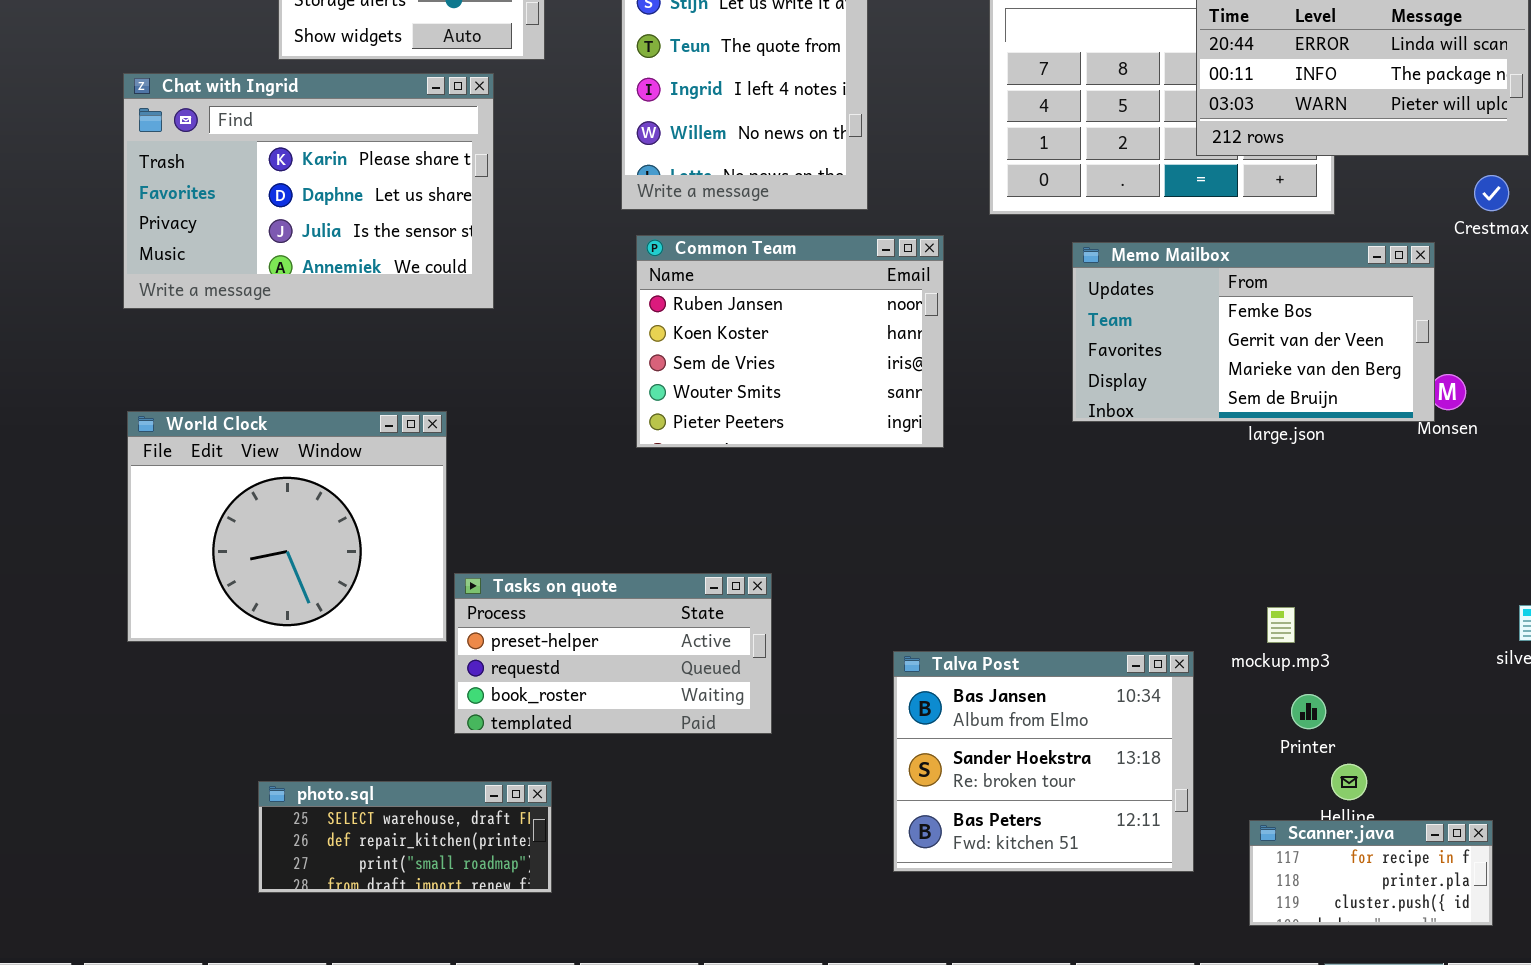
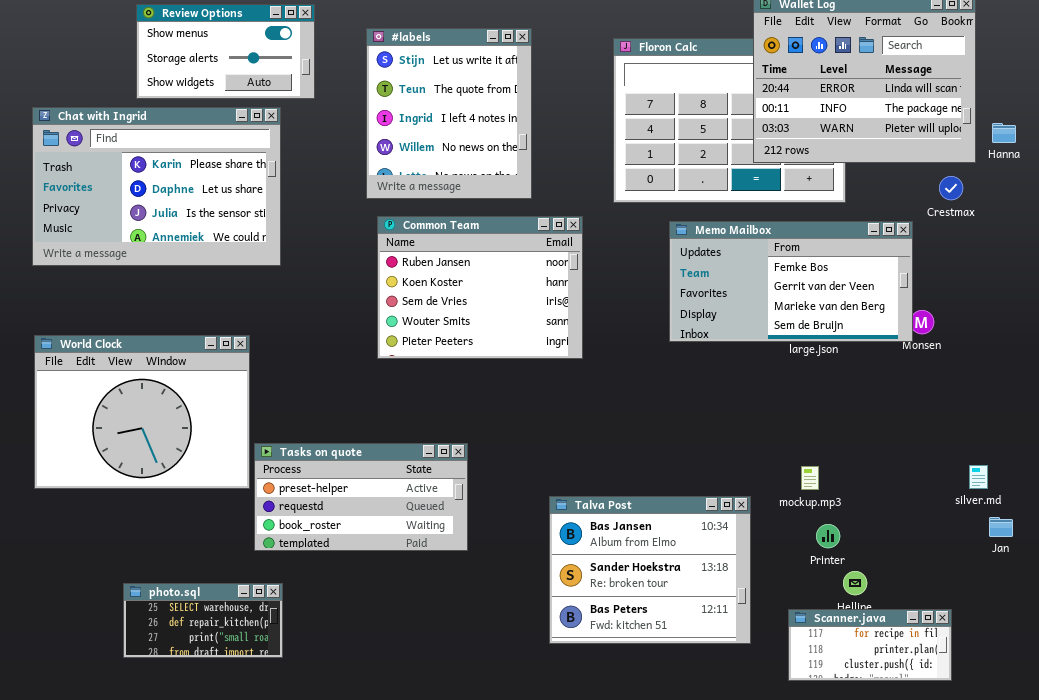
photo.sql: [258,781,552,893] -> [123,583,283,658], resized

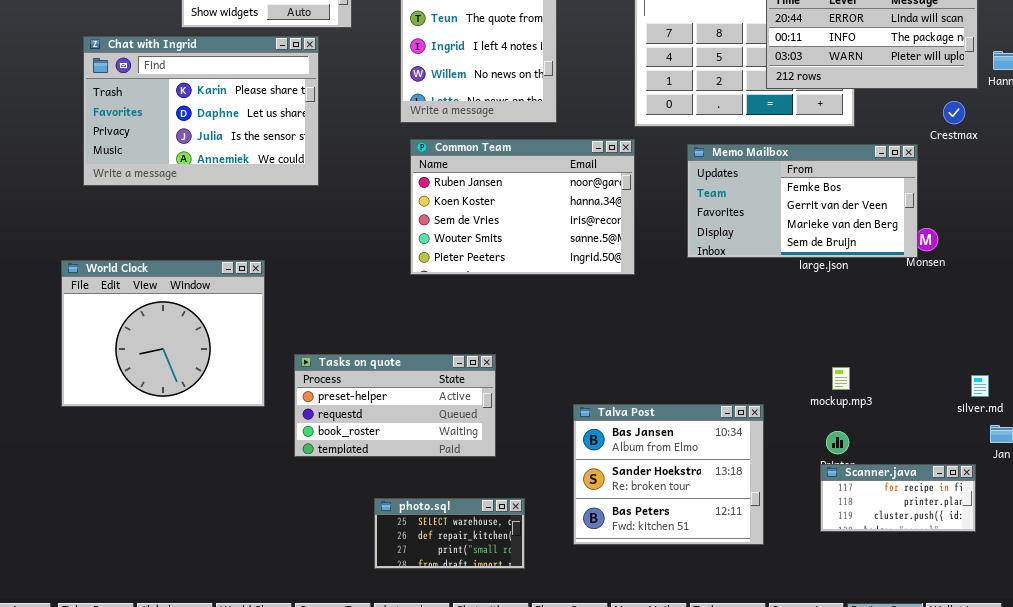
Common Team: [377,216,583,359] -> [410,139,635,275], resized
World Clock: [34,335,250,489] -> [61,260,265,407], moved
mockup.mp3: [801,466,819,490] -> [832,367,850,390], moved
photo.sql: [123,583,283,658] -> [374,498,525,569], moved
Scanner.java: [788,609,952,681] -> [820,464,976,532], moved

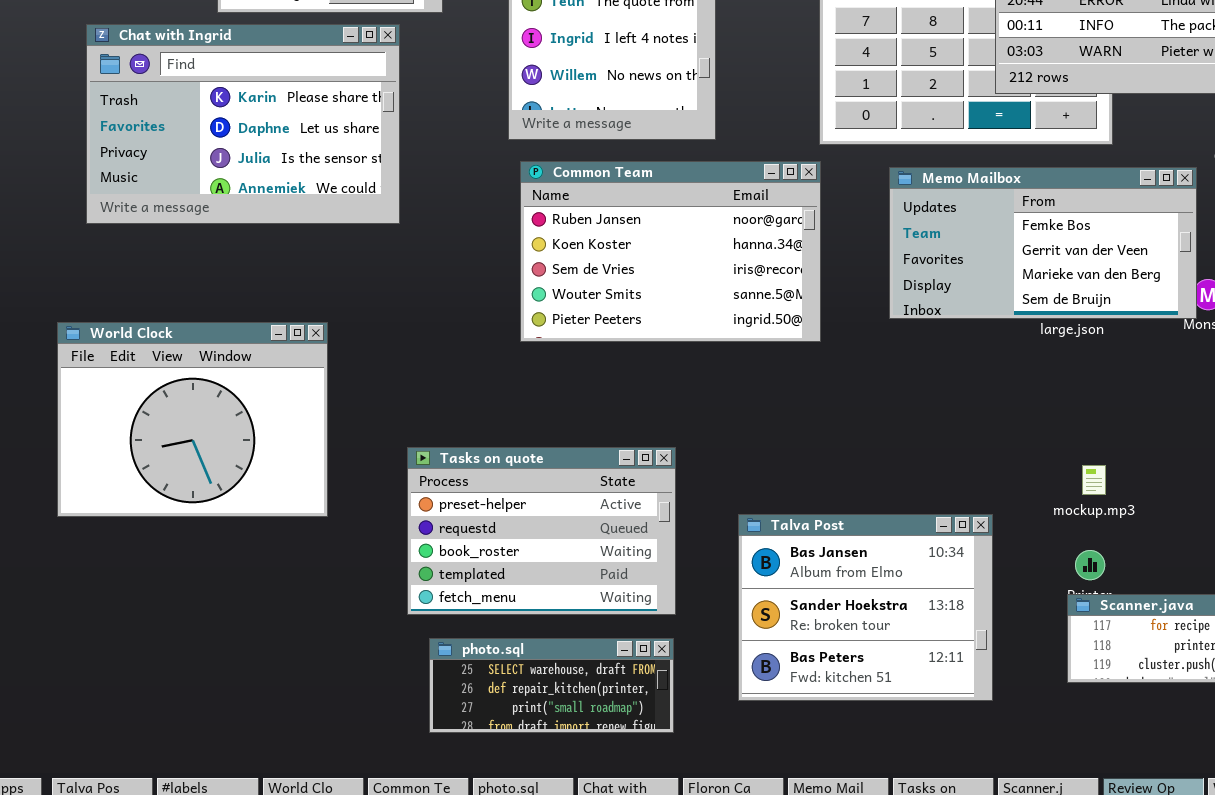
Tasks on quote: [294,354,496,457] -> [407,447,676,615], moved, resized
photo.sql: [374,498,525,569] -> [429,638,674,733], resized

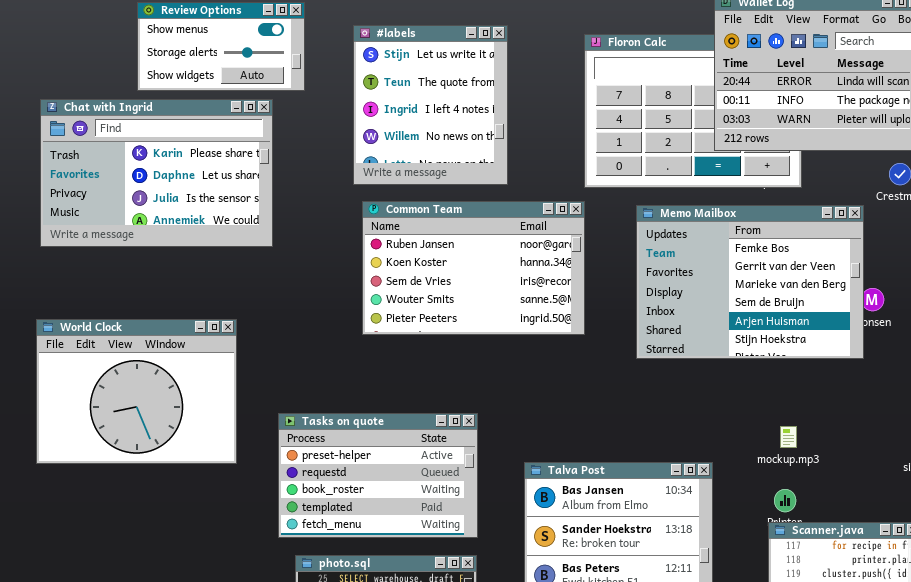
Memo Mailbox: [889,167,1197,319] -> [636,205,864,359], resized
World Clock: [57,322,328,517] -> [36,319,237,464], moved

